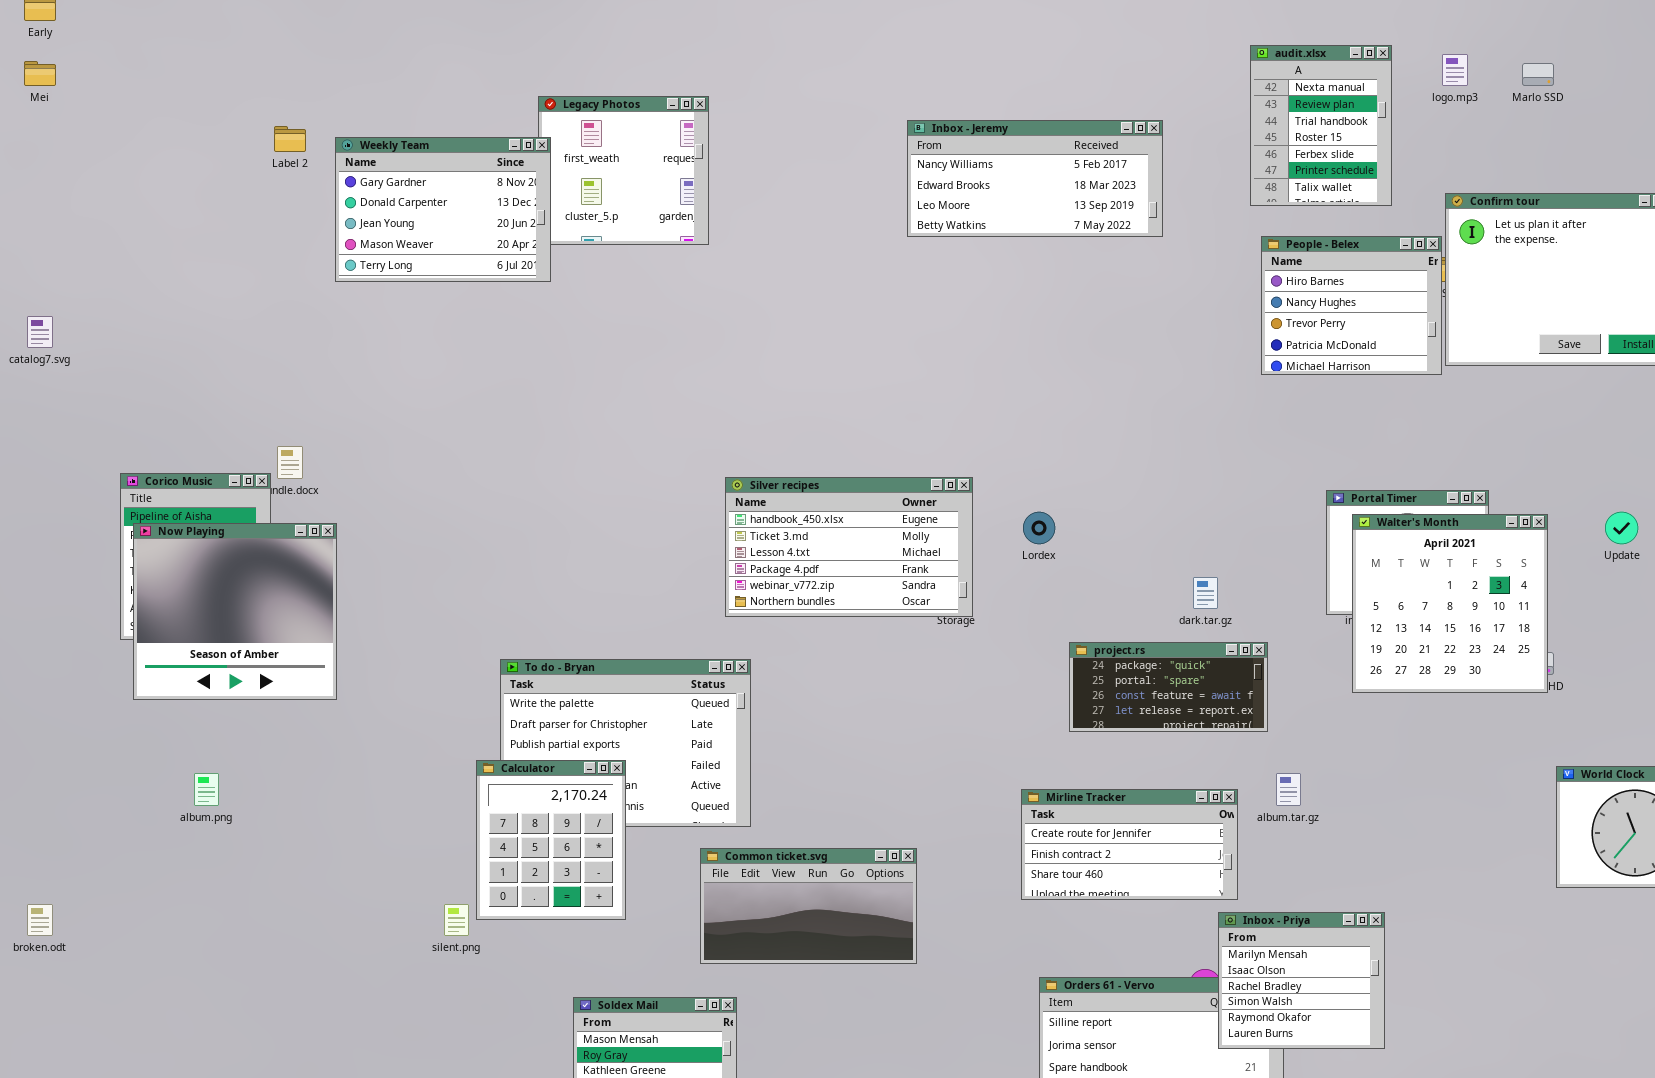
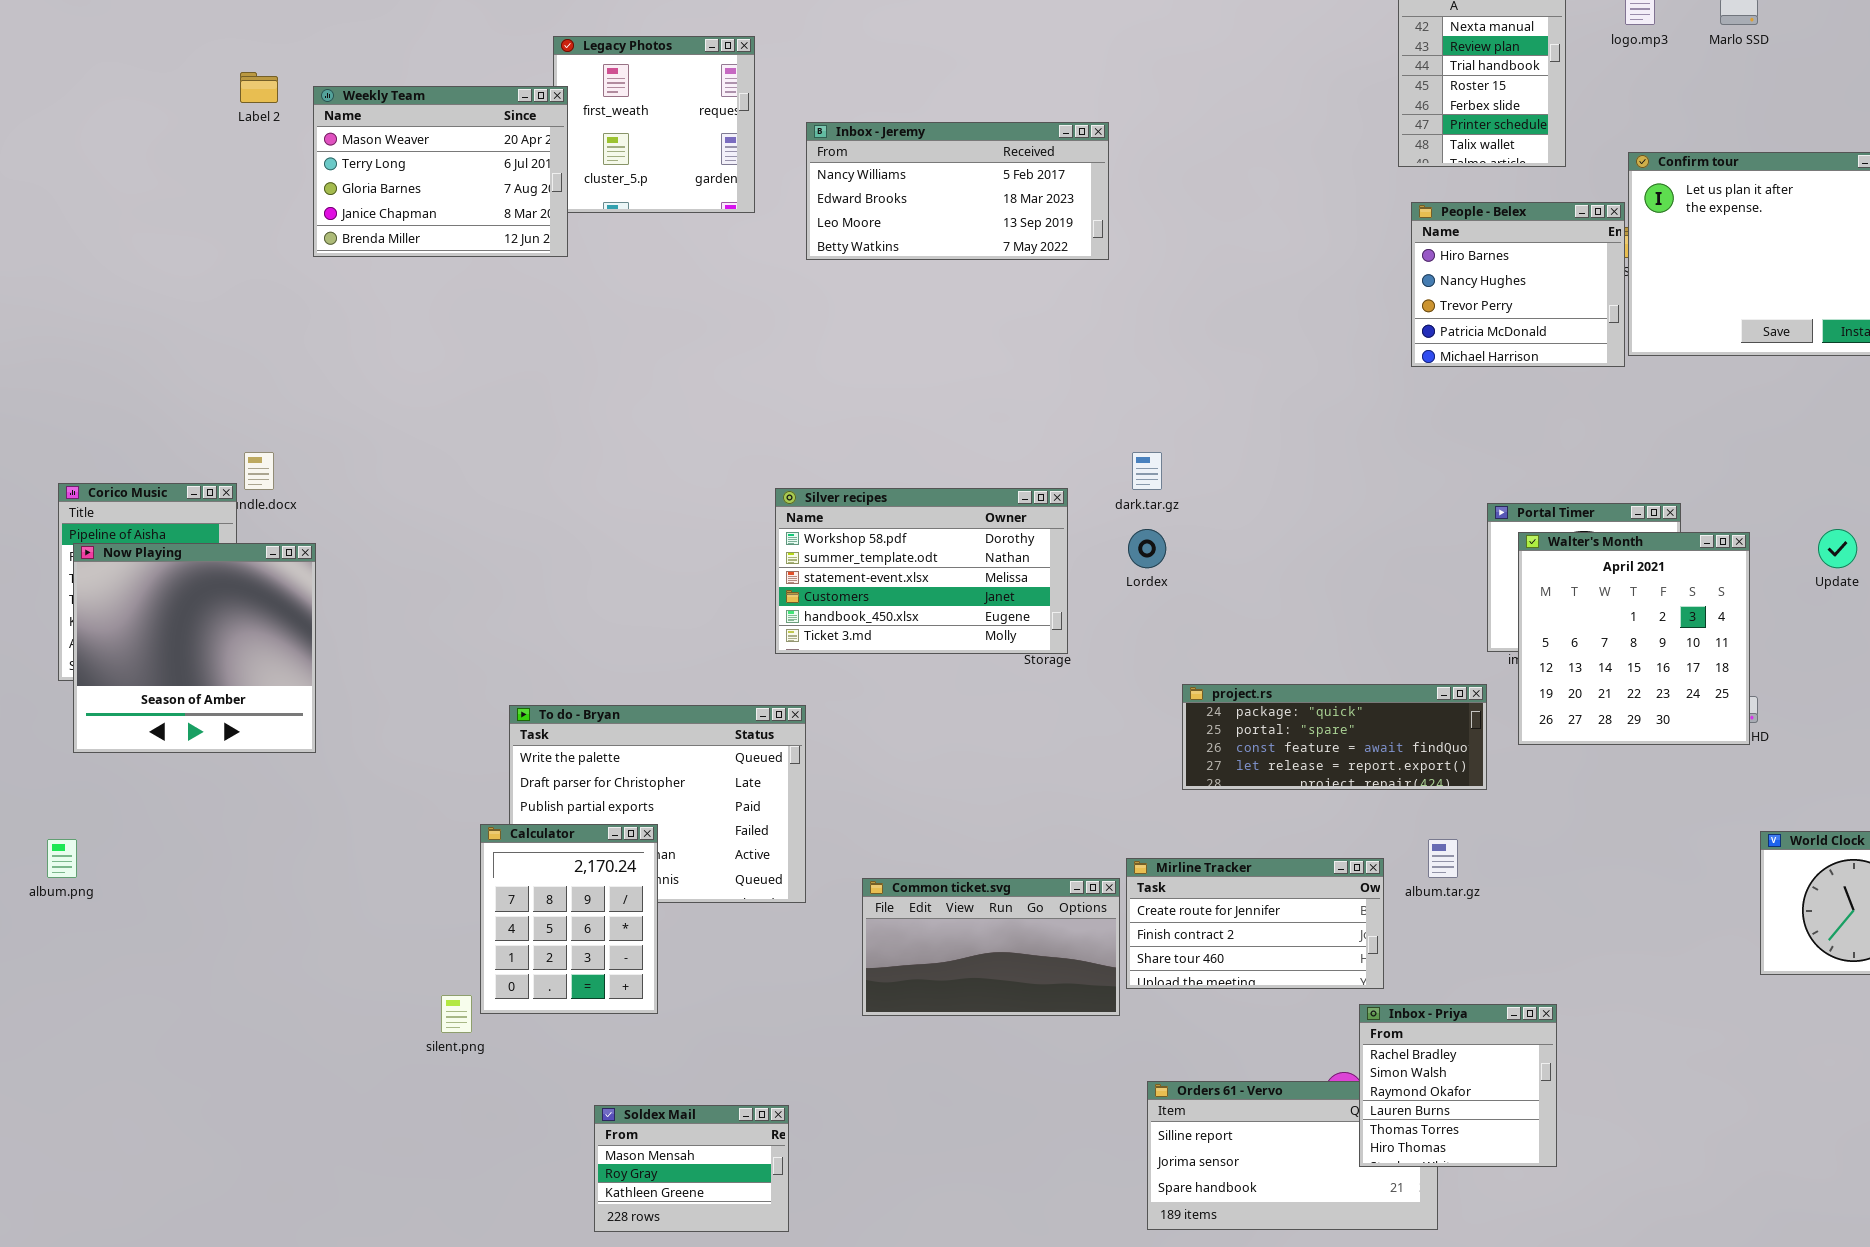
Inbox - Jeremy: [907,120,1163,237] -> [806,122,1109,260], moved
Weekly Team: [335,137,551,282] -> [313,86,568,257], scrolled down 3 rows
Silver recipes: [725,477,973,617] -> [775,488,1068,654], scrolled up 4 rows
dark.tar.gz: [1193,577,1218,609] -> [1132,452,1162,490], moved
project.rs: [1069,642,1268,732] -> [1182,684,1487,790], resized
album.png: [194,773,219,806] -> [47,839,77,878], moved
Common ticket.svg: [700,848,917,964] -> [862,878,1120,1016], moved
Inbox - Priya: [1218,912,1385,1049] -> [1359,1004,1557,1167], scrolled down 2 rows

